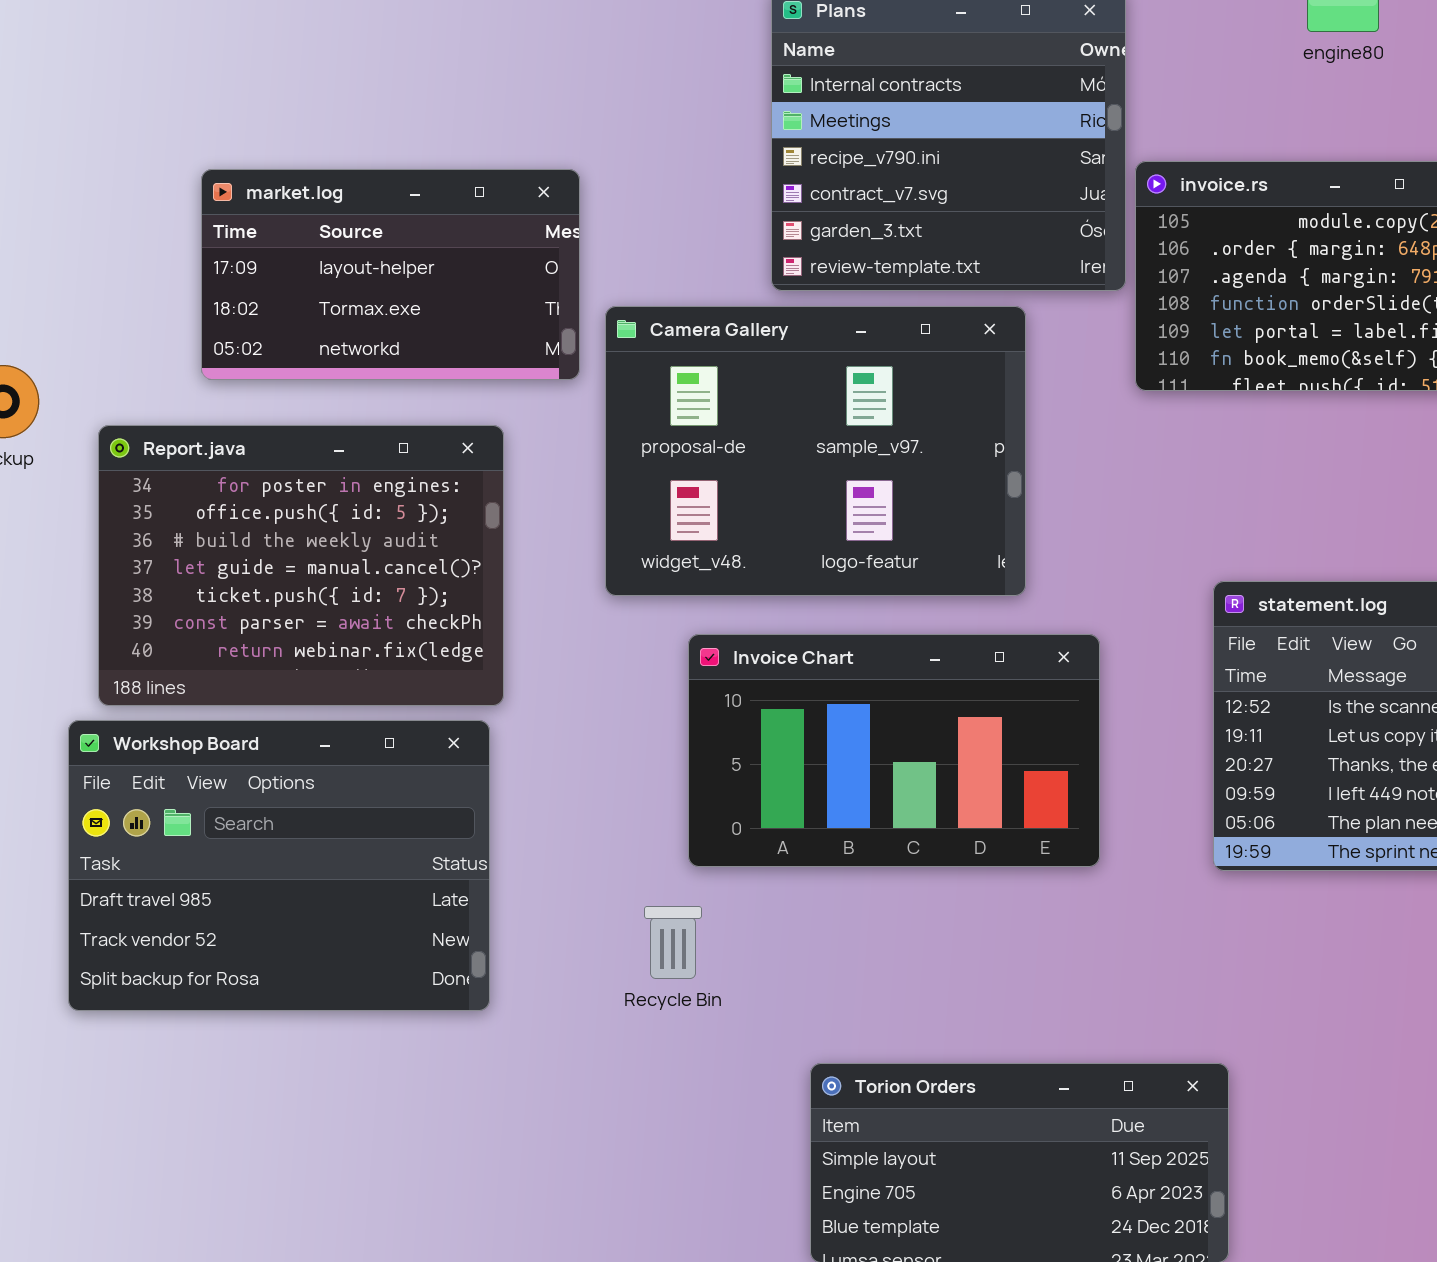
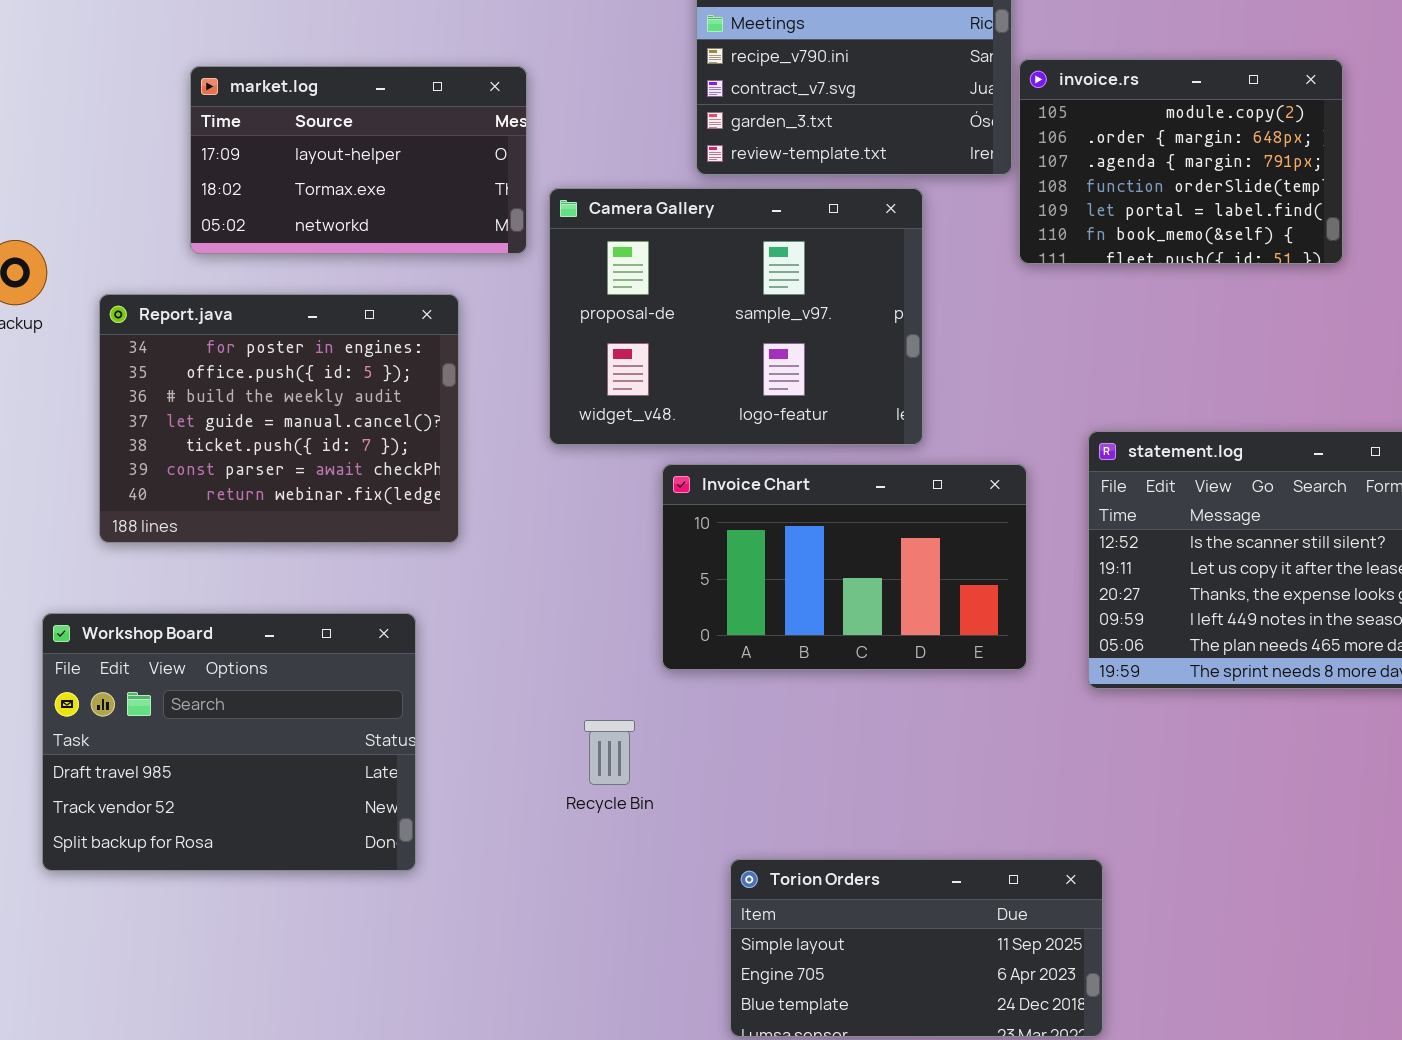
Invoice Chart: [688,634,1100,867] -> [662,464,1027,670], moved
Workshop Board: [68,720,490,1011] -> [42,613,416,871], moved

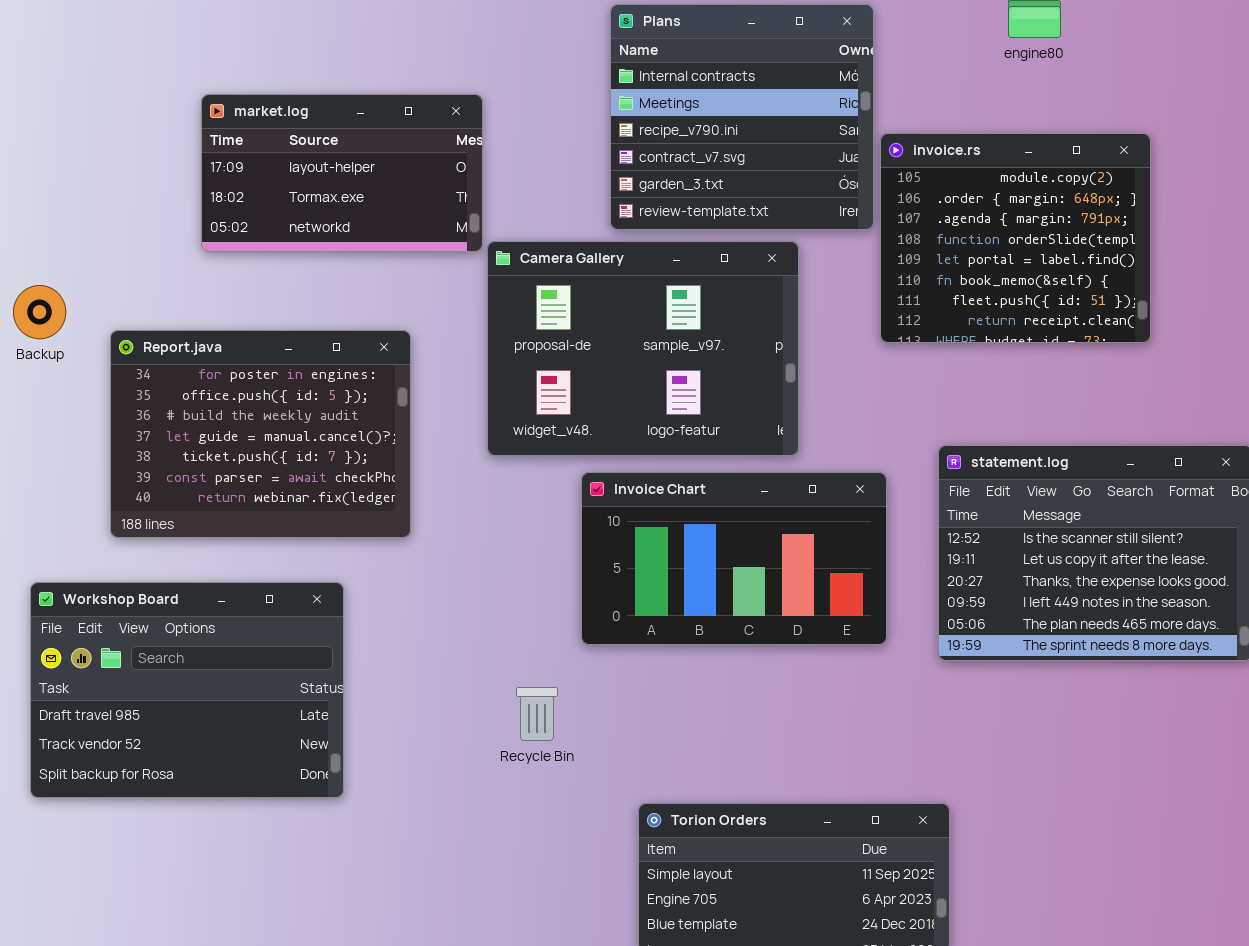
invoice.rs: [1019,59,1343,264] -> [880,133,1151,343], resized
market.log: [190,66,527,254] -> [201,94,483,252], moved
Workshop Board: [42,613,416,871] -> [30,582,344,798], moved

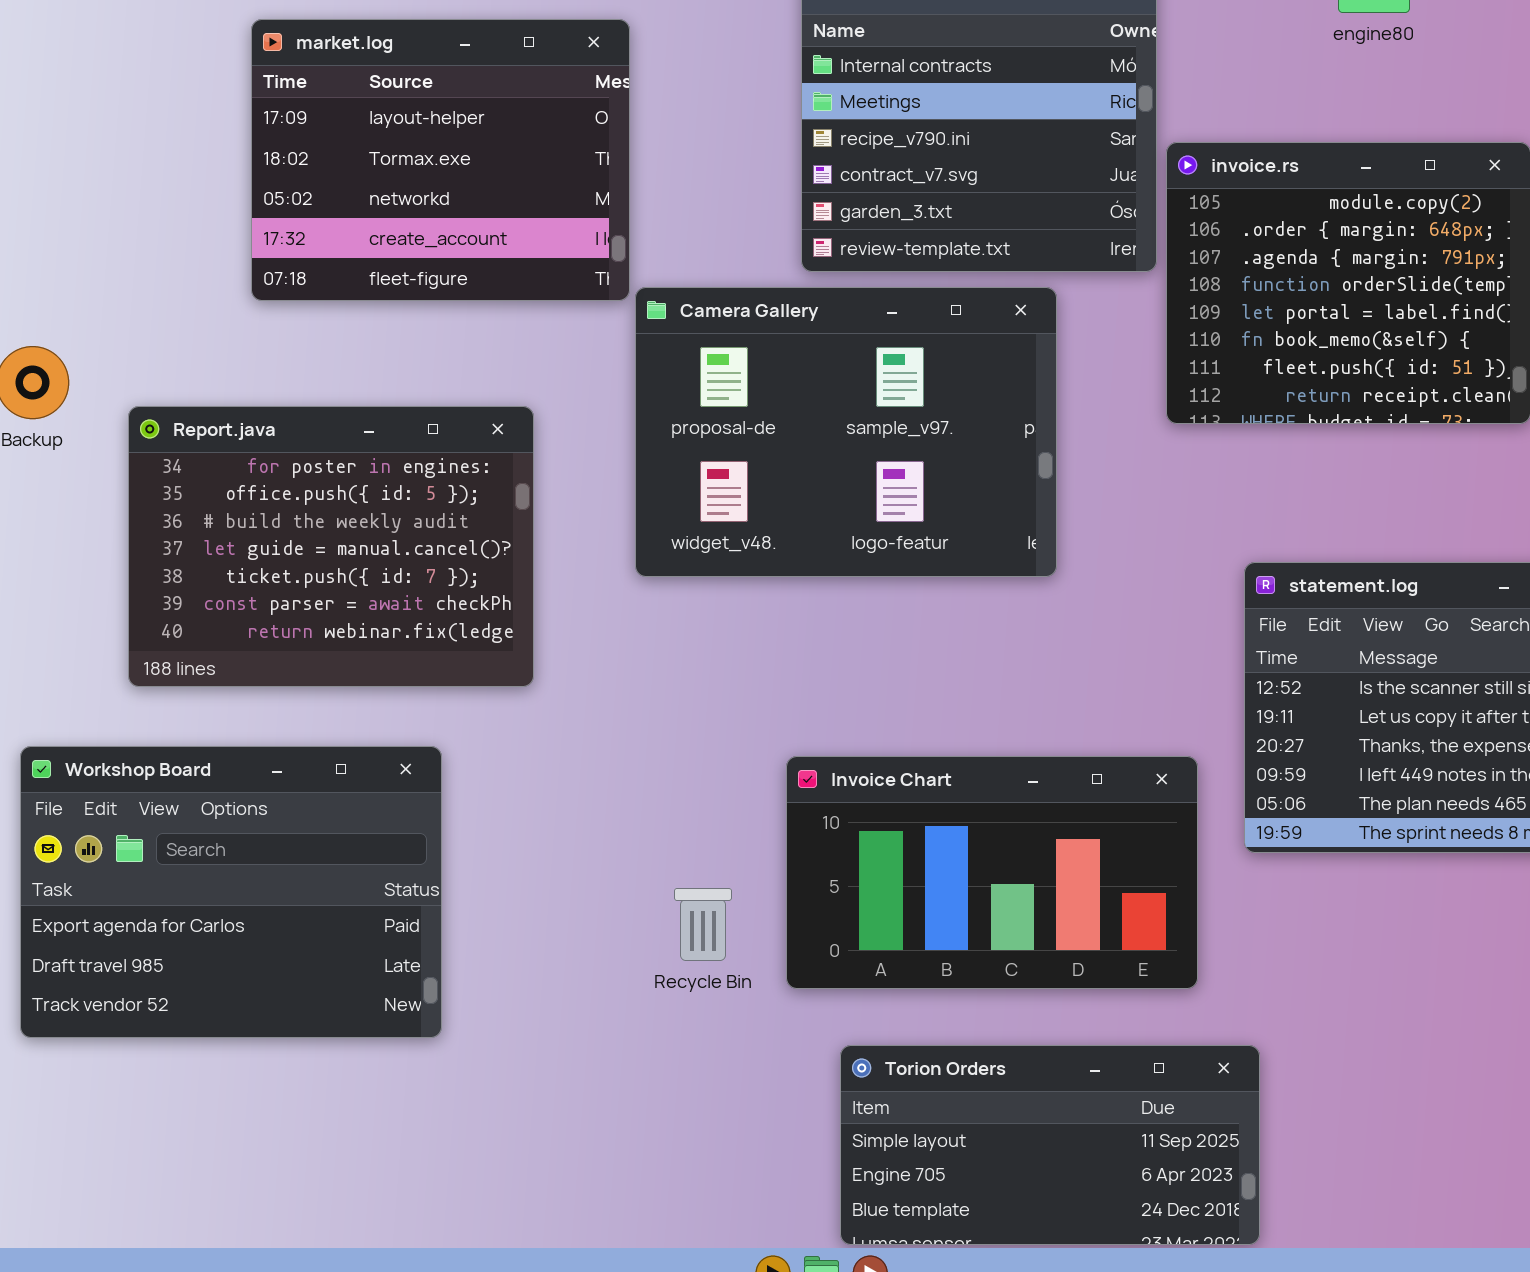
market.log: [201,94,483,252] -> [251,19,630,301], resized
Invoice Chart: [581,472,887,645] -> [786,756,1198,989], moved
Workshop Board: [30,582,344,798] -> [20,746,442,1038], scrolled up 1 row

